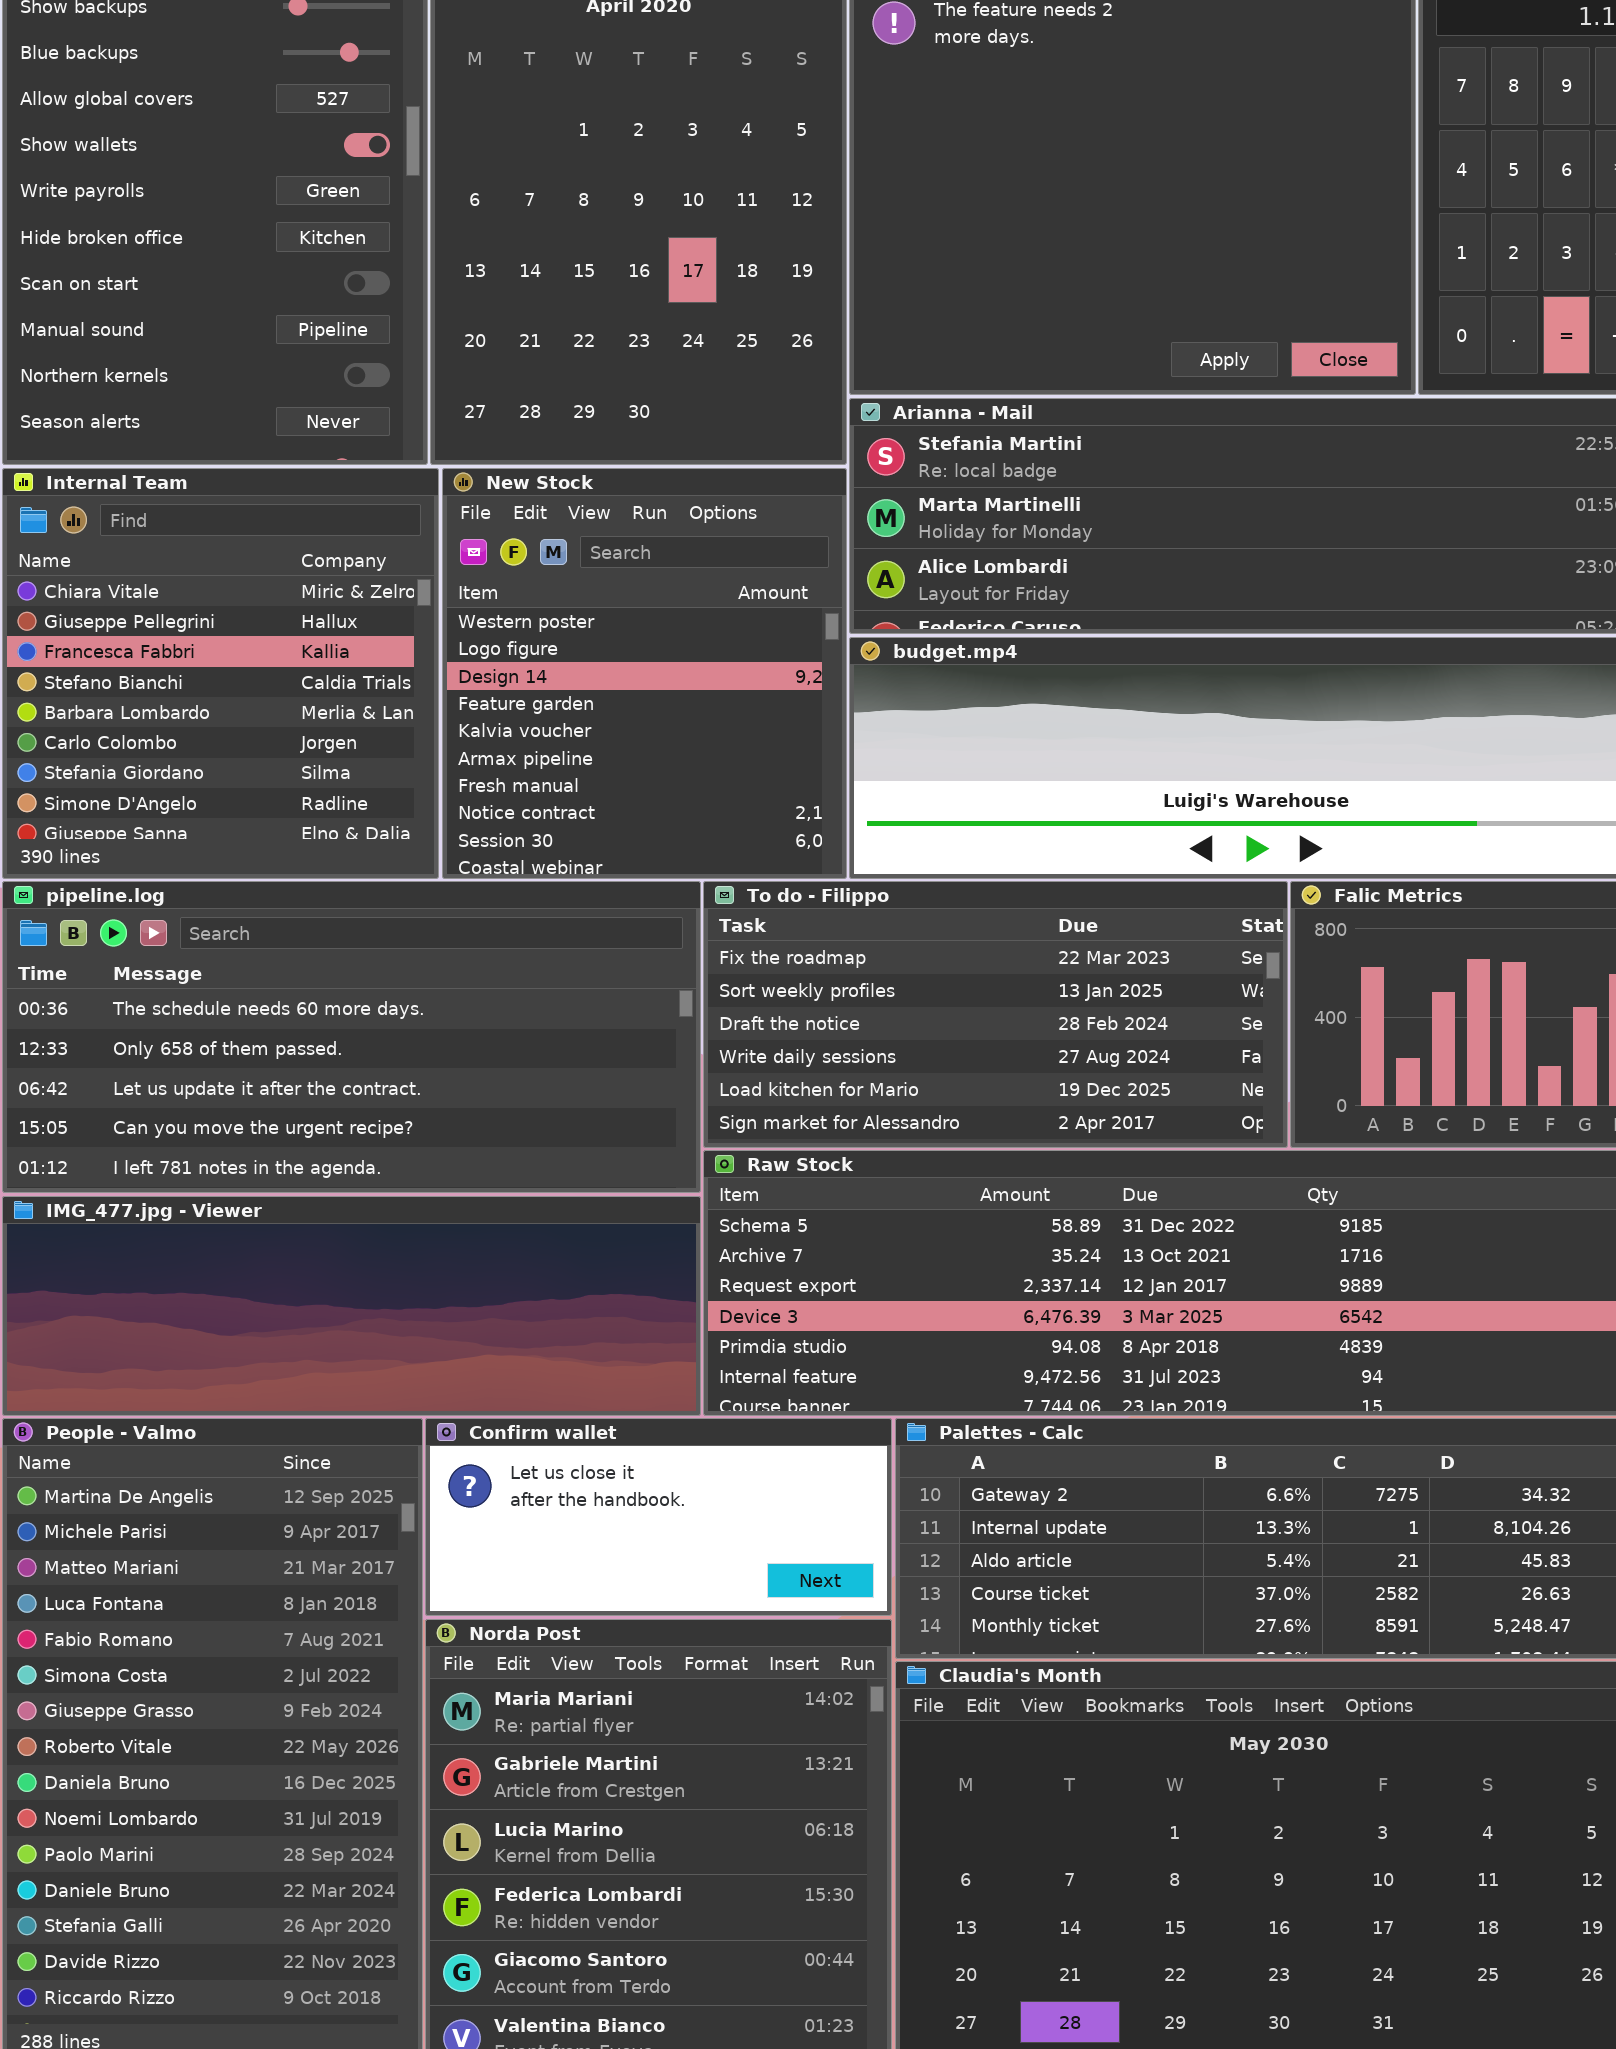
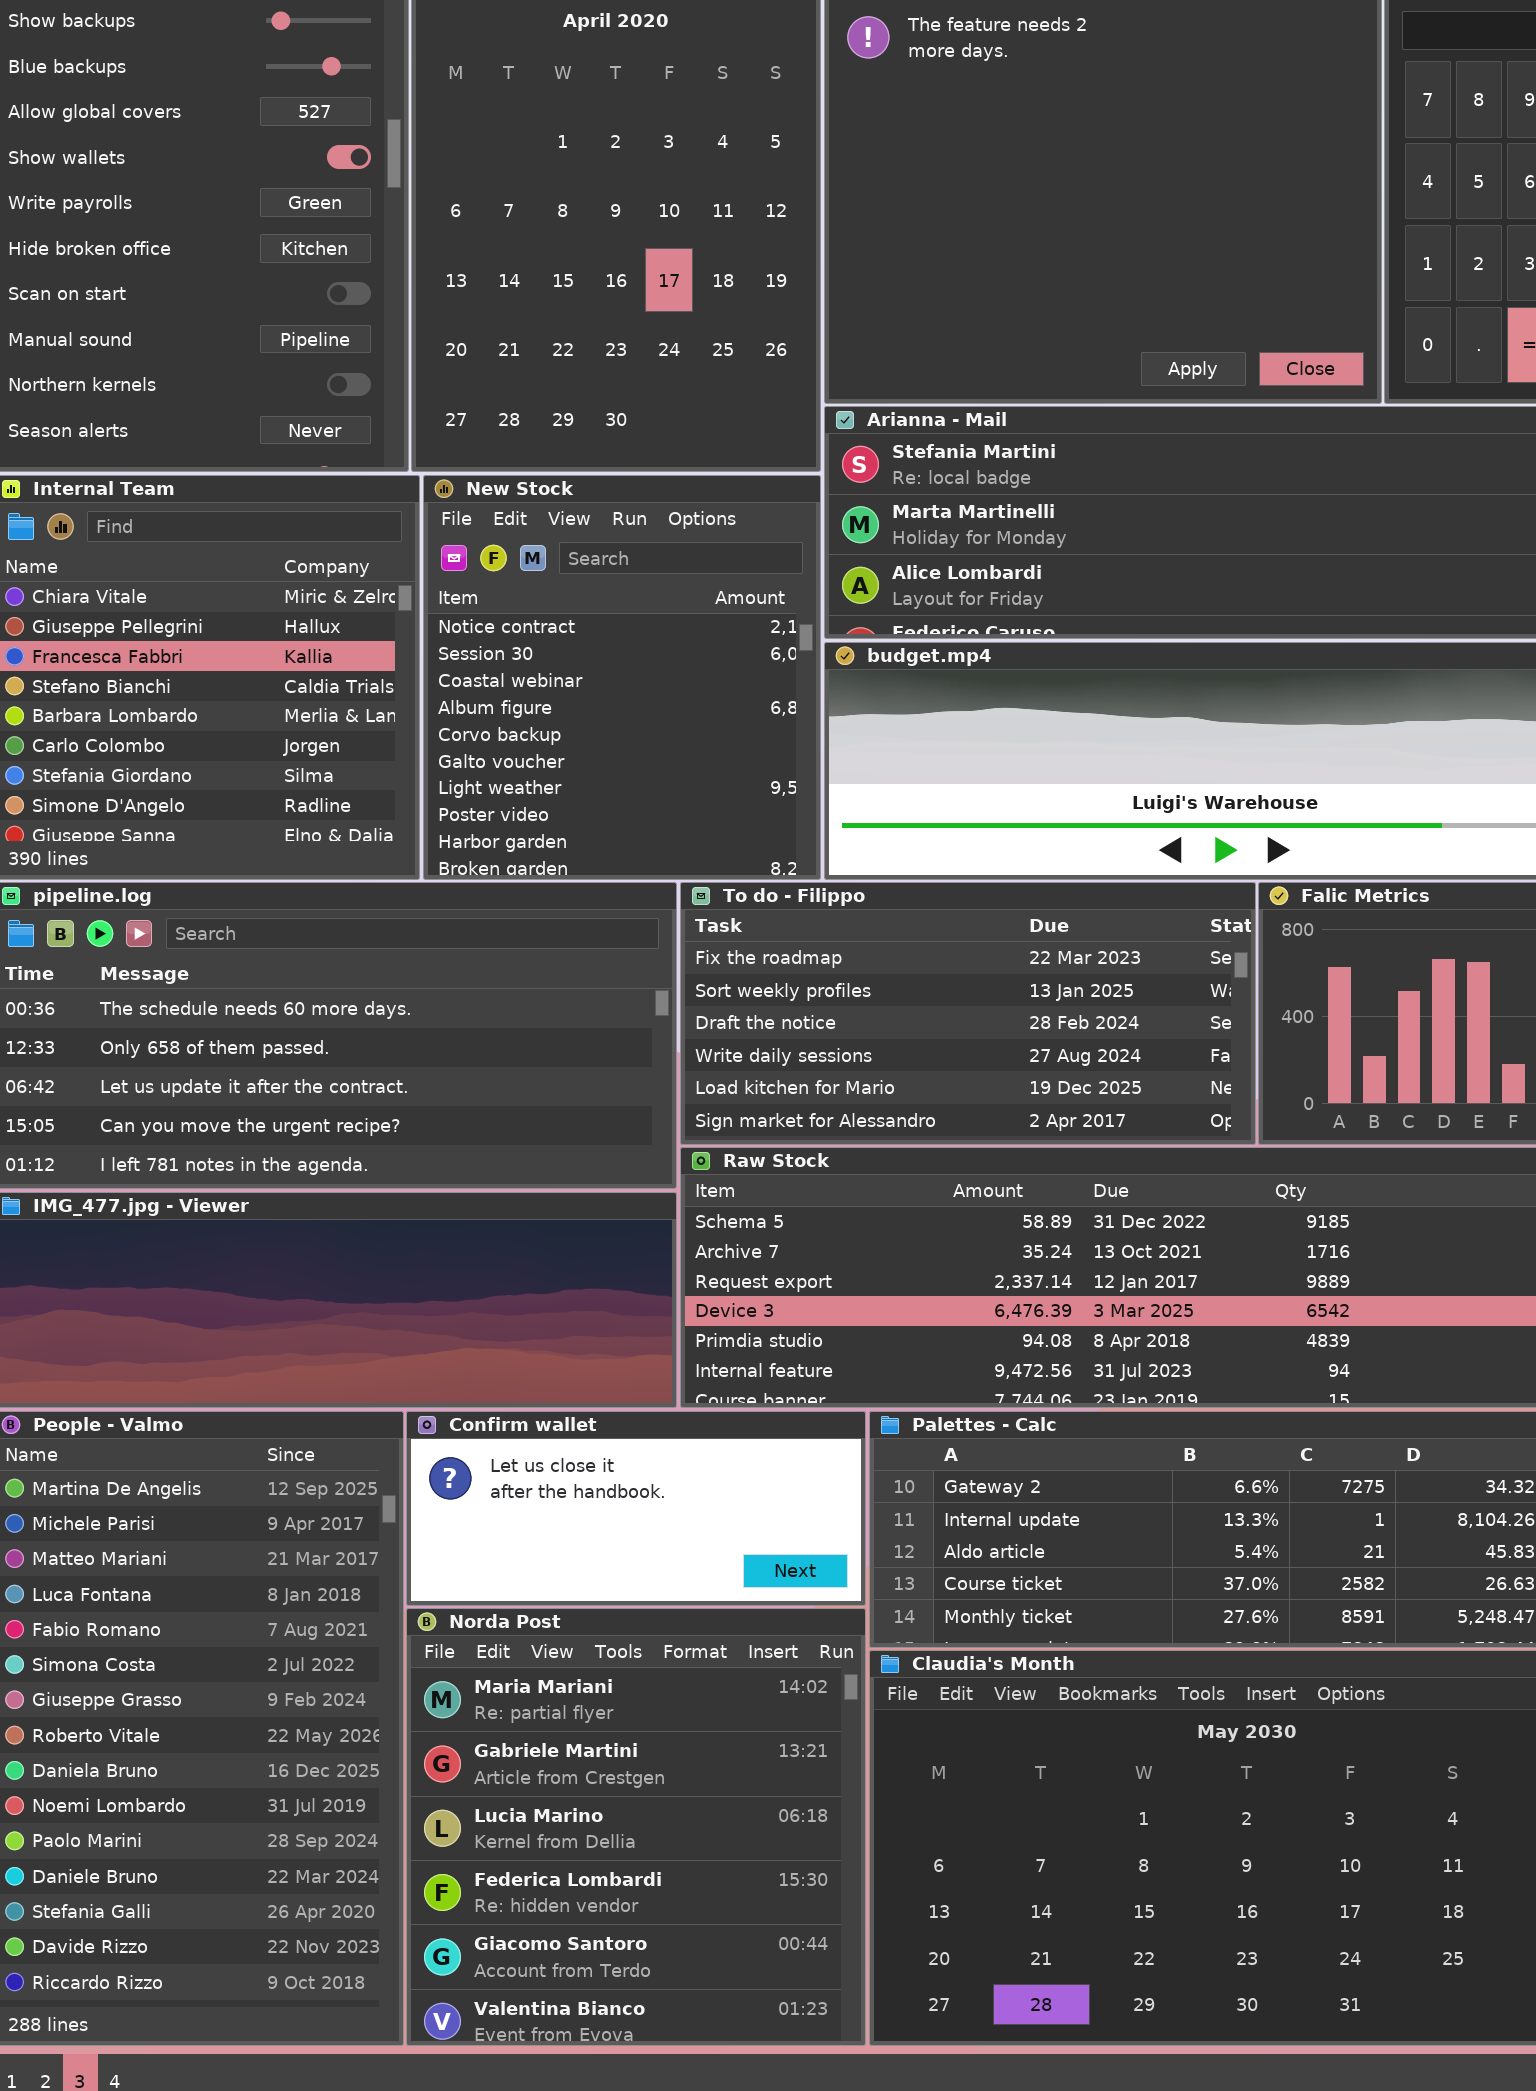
New Stock: [442,468,847,879] -> [423,475,821,880], scrolled down 7 rows

